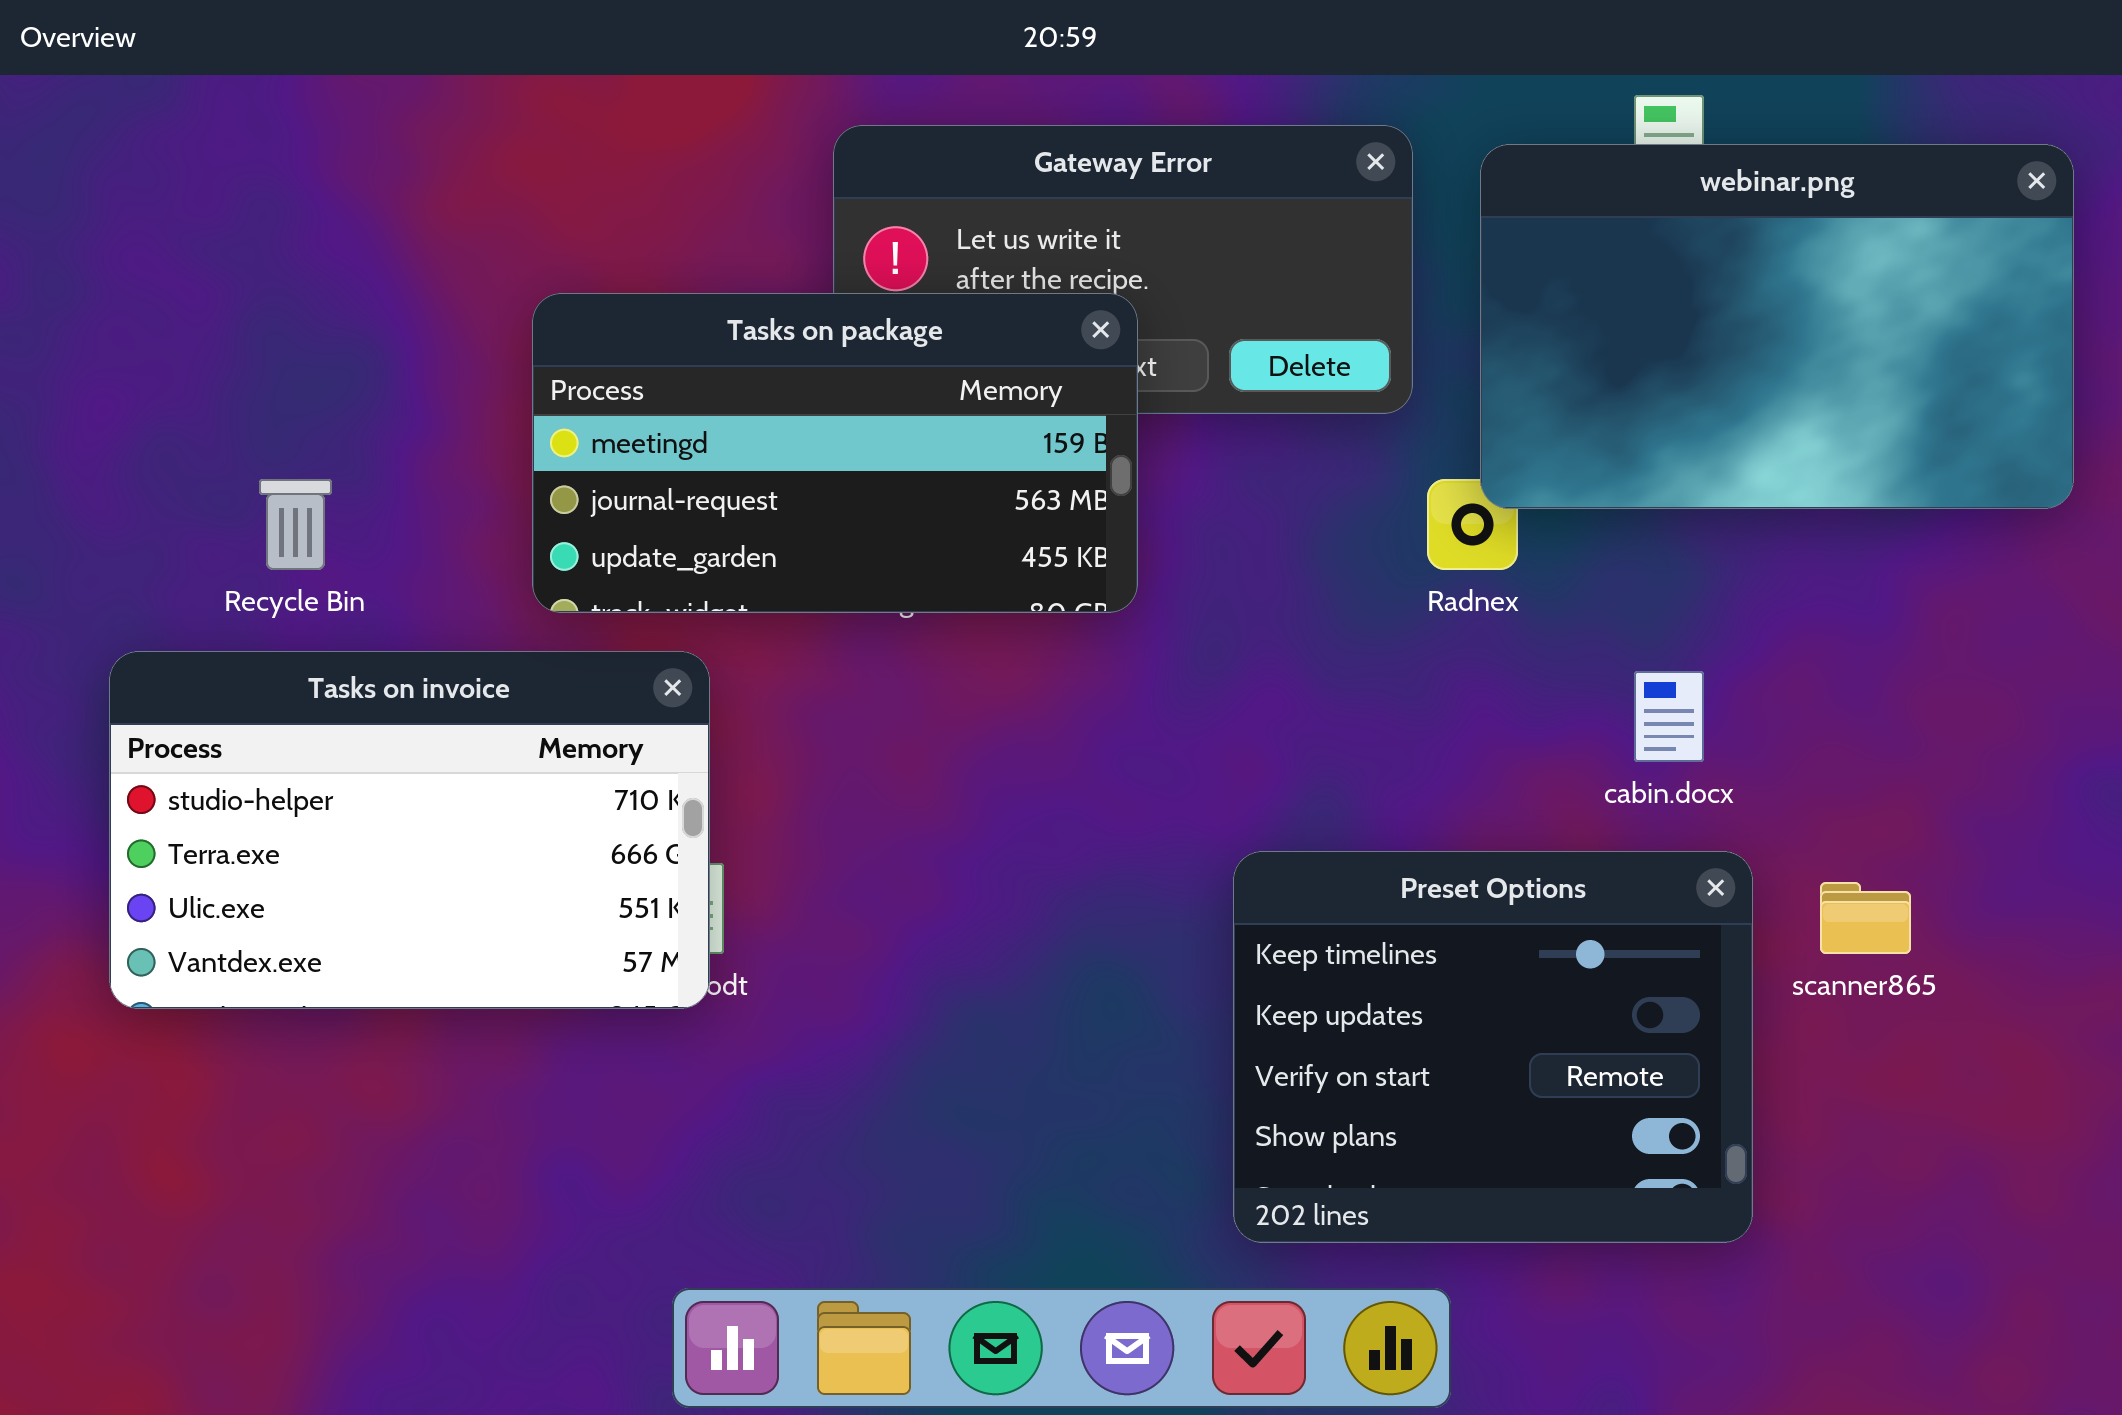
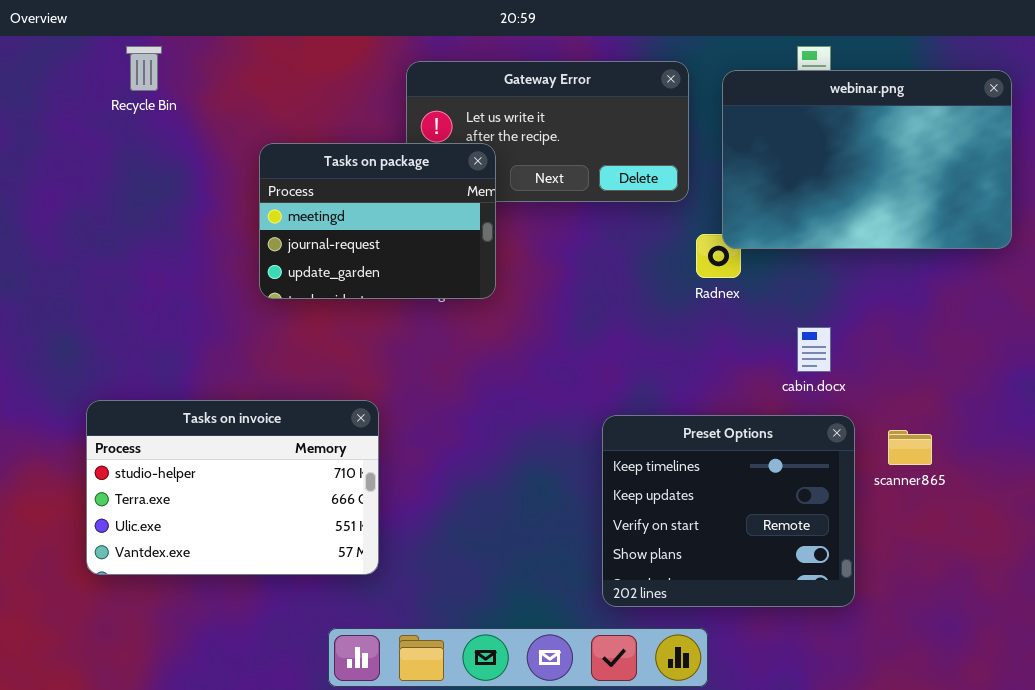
Tasks on package: [532,293,1138,613] -> [259,143,496,299], resized
Recycle Bin: [259,479,332,570] -> [126,46,162,91], moved
Tasks on invoice: [109,651,710,1009] -> [86,400,379,575], moved

